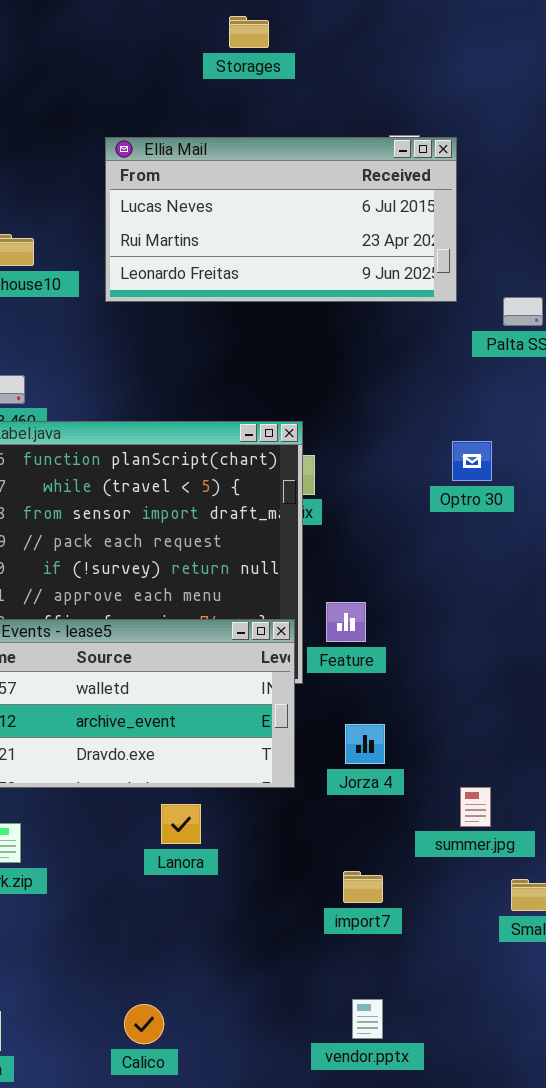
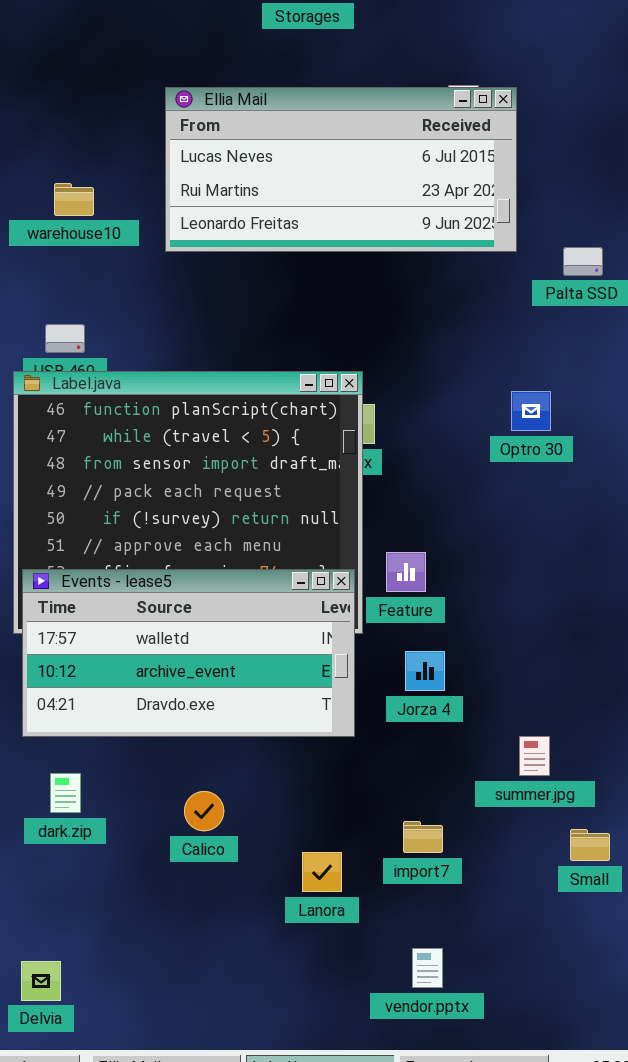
Jorza 4: [345,724,385,764] -> [405,651,445,691], moved
Lanora: [161,804,201,844] -> [302,852,342,892], moved
Calico: [124,1004,164,1044] -> [184,791,224,831], moved

